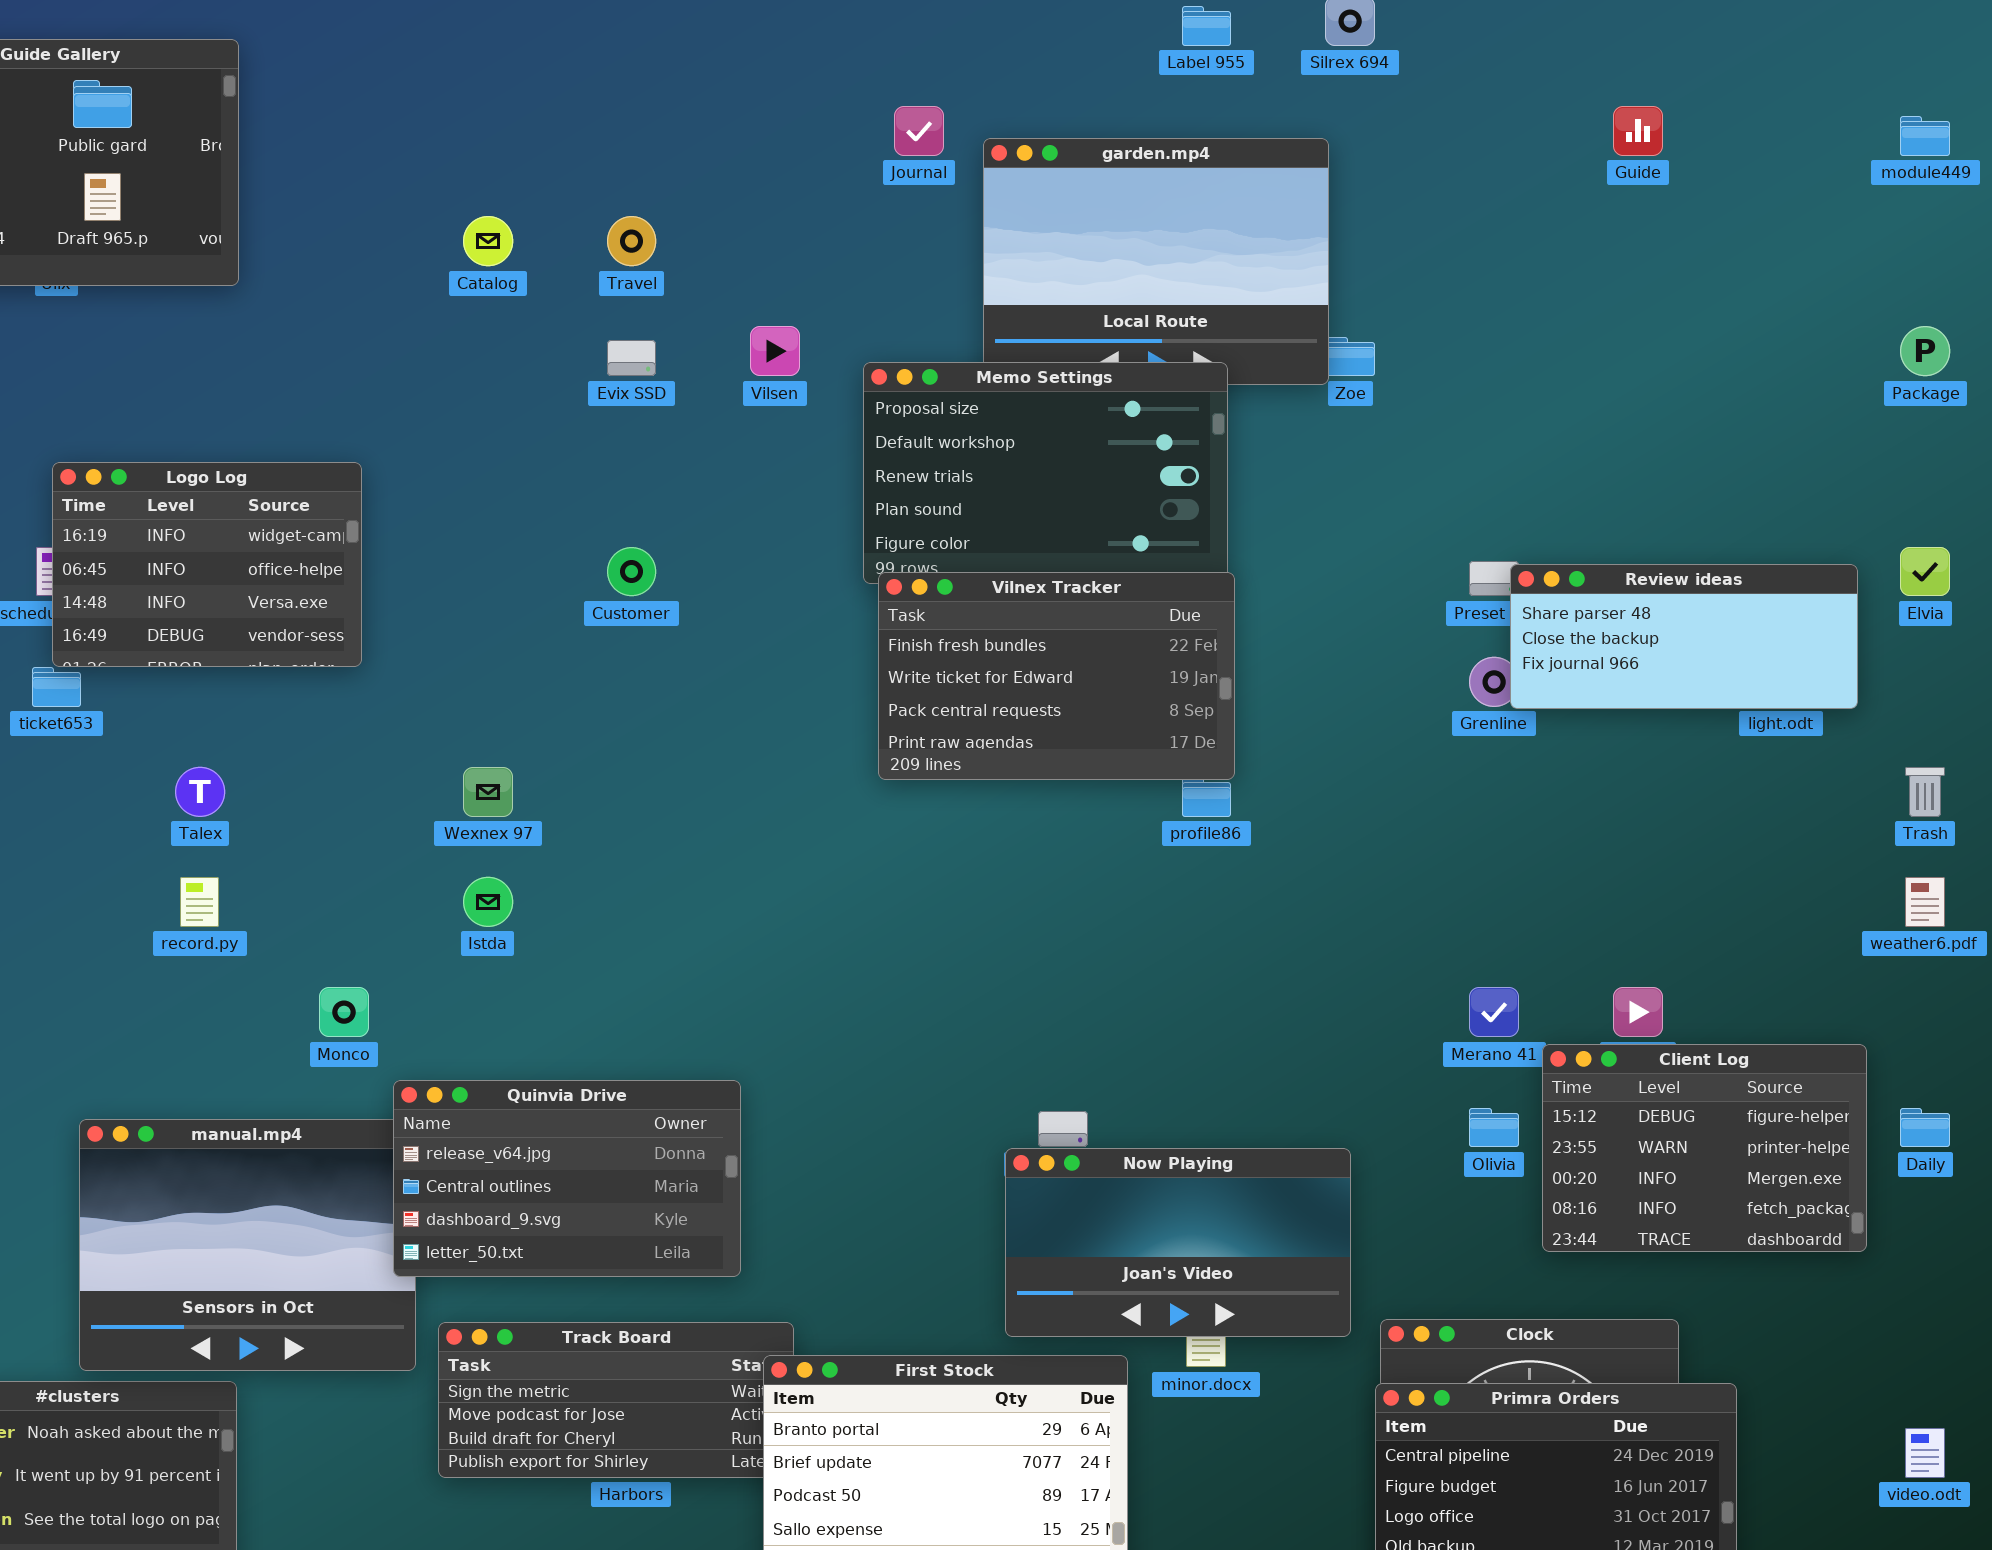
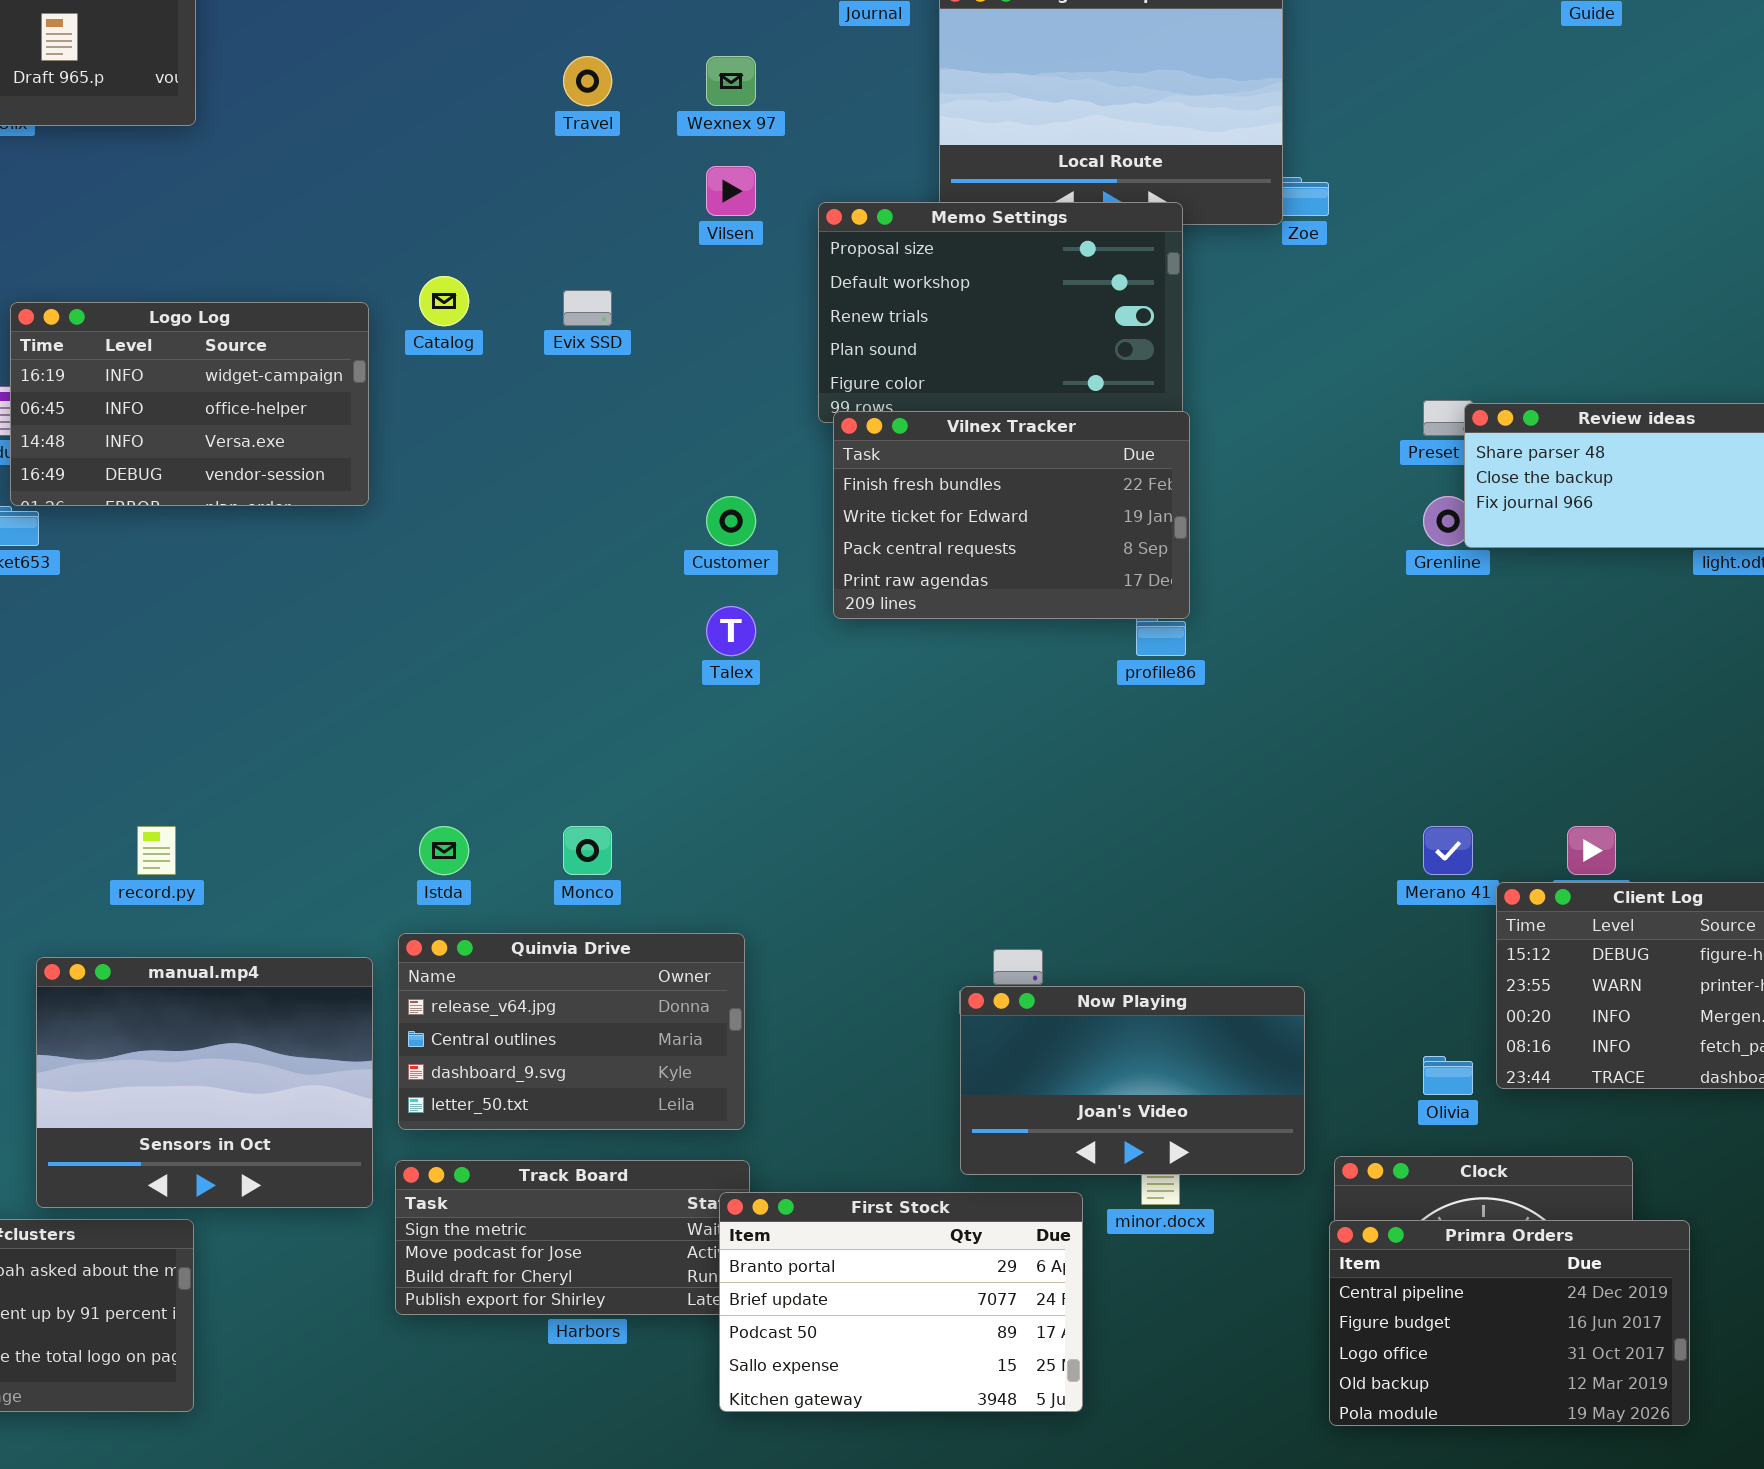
Catalog: [463,216,513,266] -> [419,276,469,326], moved
Evix SSD: [607,340,656,376] -> [563,290,612,326], moved
Logo Log: [52,462,362,667] -> [10,302,369,506], resized
Customer: [607,547,656,596] -> [706,496,756,546], moved
Talex: [175,767,225,817] -> [706,606,756,656], moved
Wexnex 97: [463,767,513,817] -> [706,56,756,106], moved
record.py: [180,877,219,927] -> [137,826,176,875], moved
Istda: [463,877,513,927] -> [419,826,469,875], moved
Monco: [319,987,369,1037] -> [563,826,612,875], moved
Quinvia Drive: [393,1080,741,1277] -> [398,933,745,1130], moved
Olivia: [1469,1108,1519,1147] -> [1423,1056,1473,1095], moved

